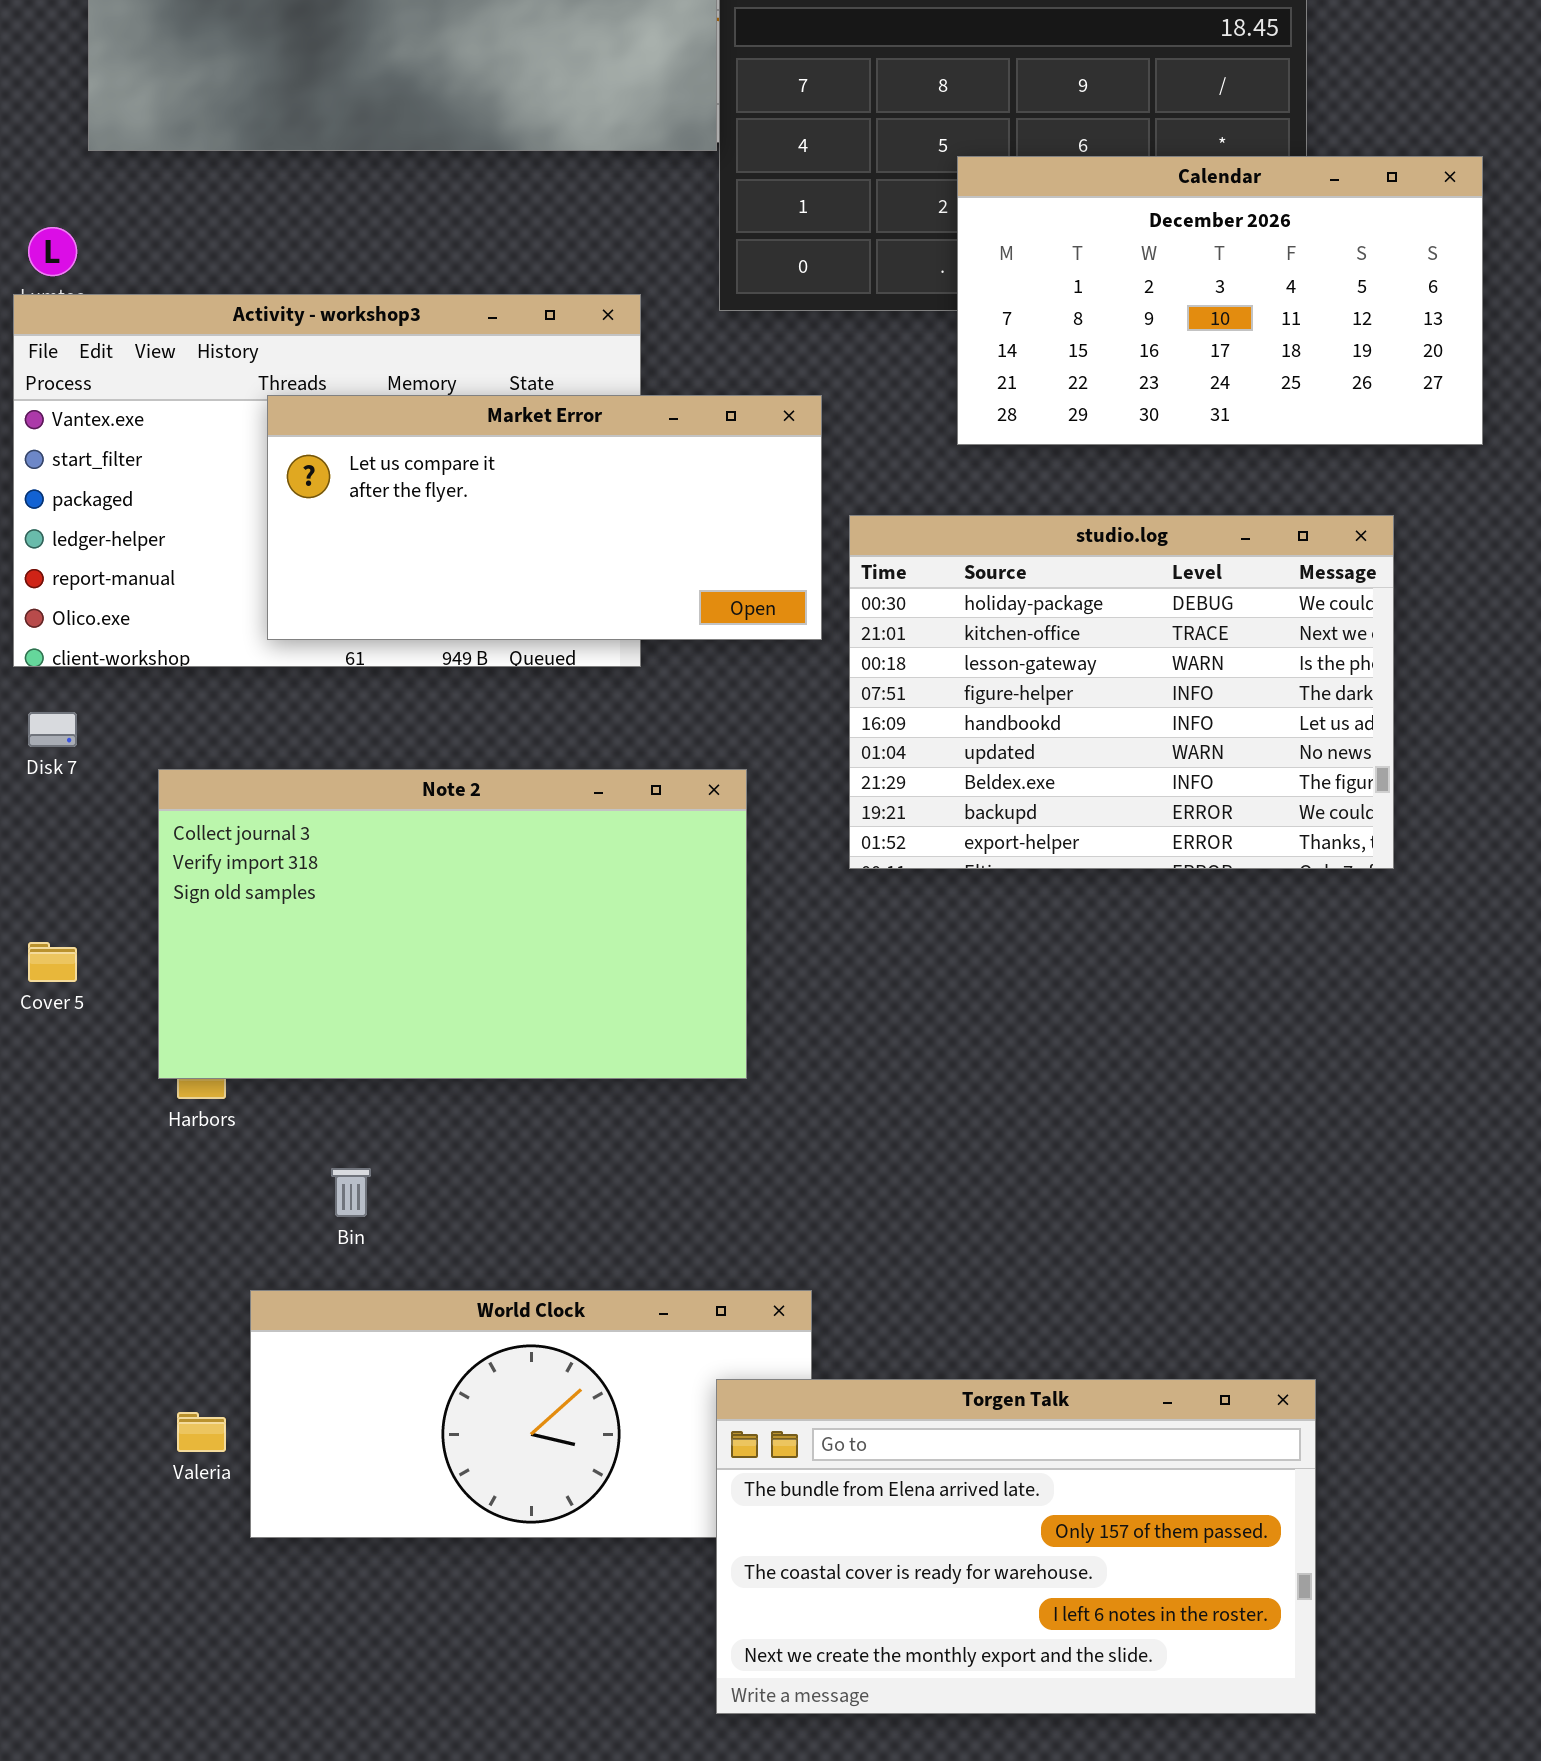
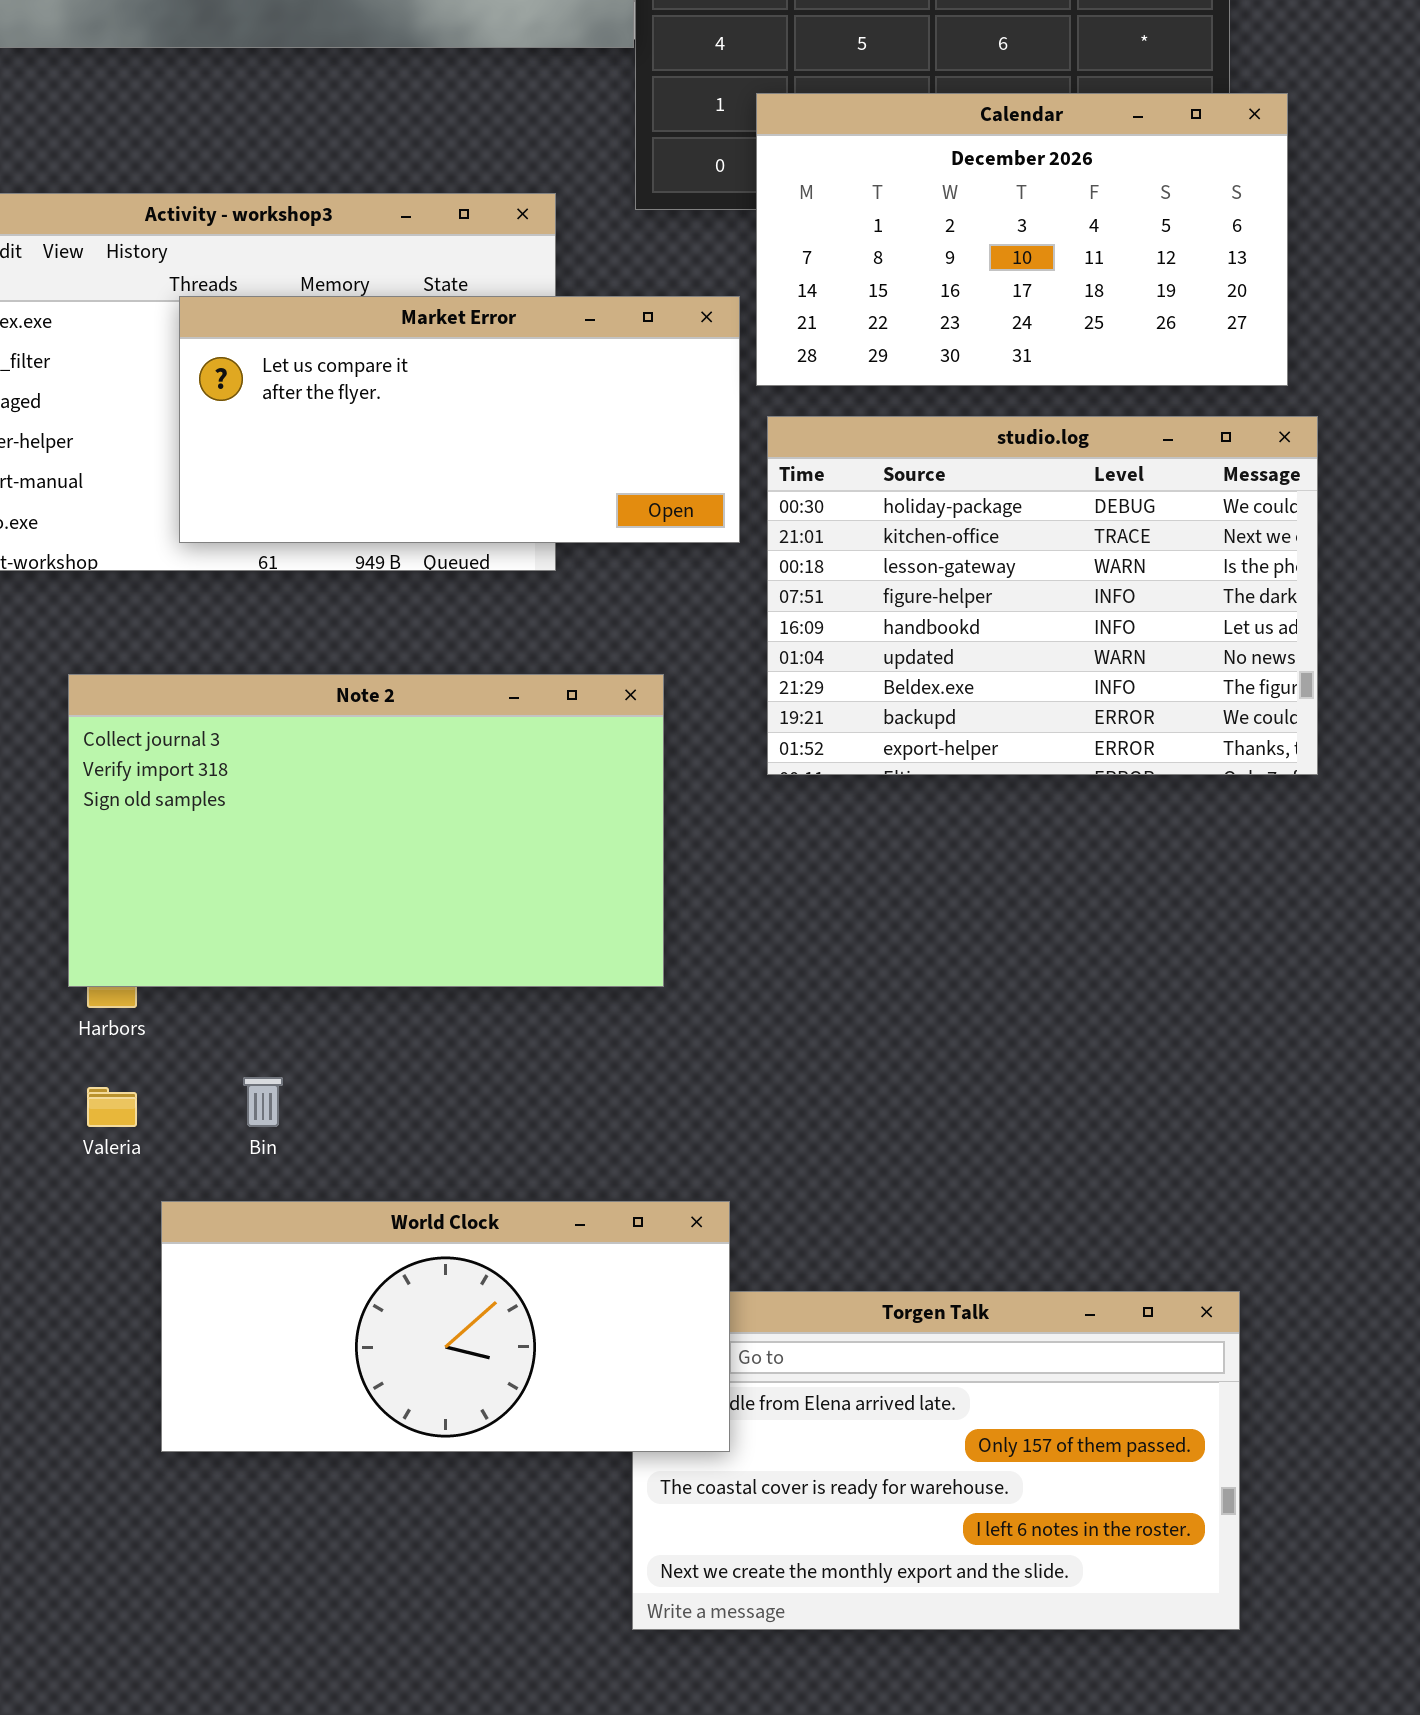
Calendar: [957,156,1483,445] -> [756,93,1288,386], moved
World Clock: [250,1290,812,1538] -> [161,1201,730,1452], raised
Valeria: [177,1412,226,1452] -> [87,1087,137,1127], moved

